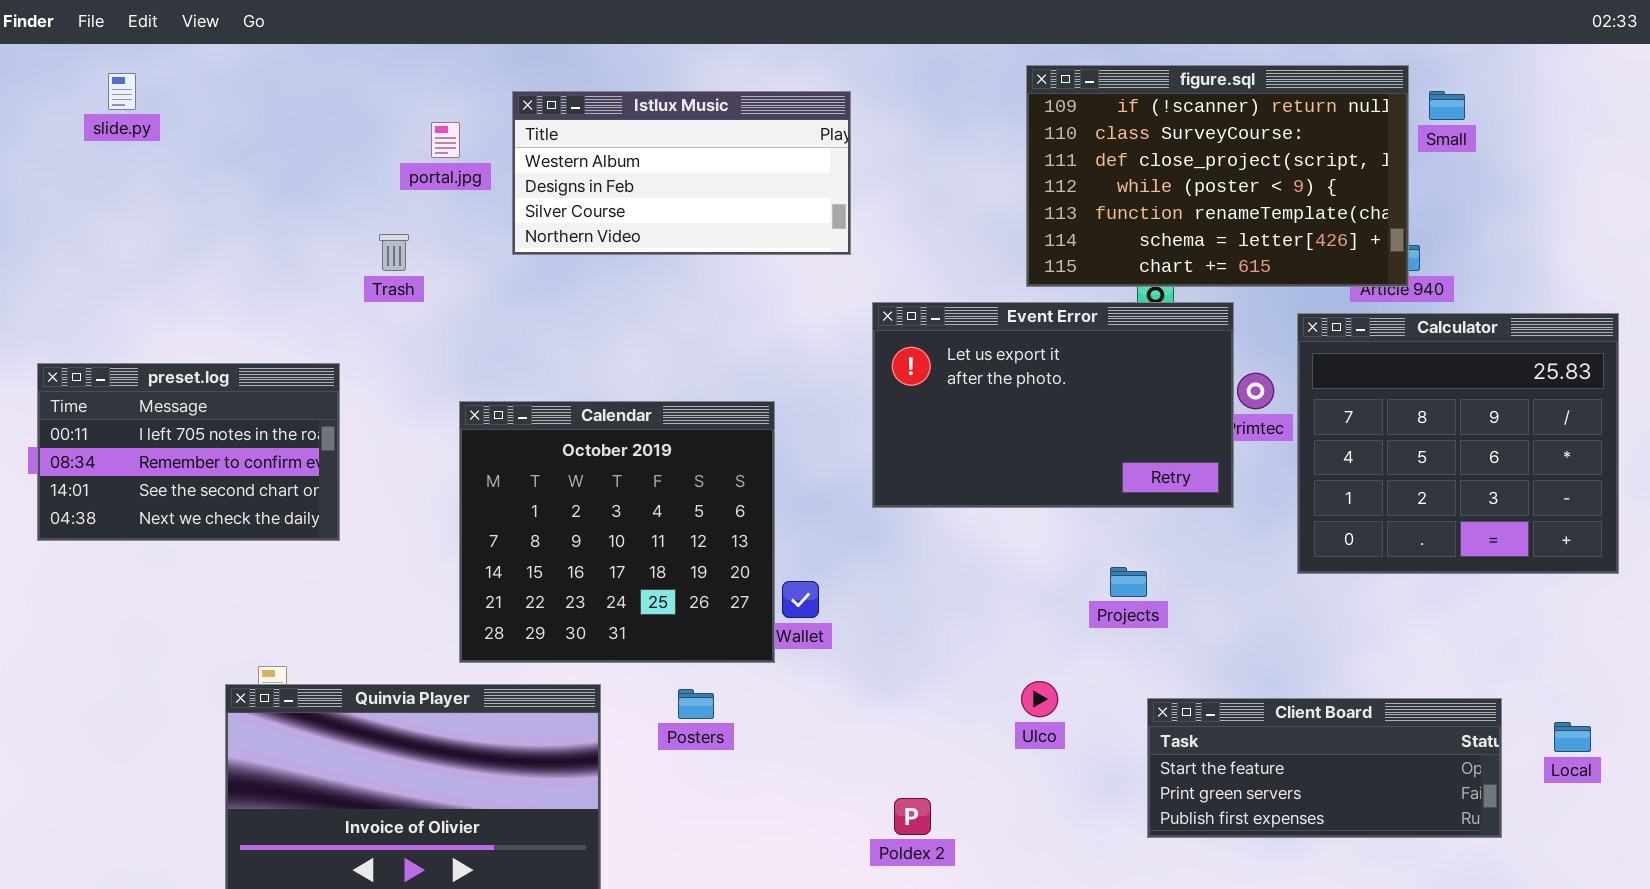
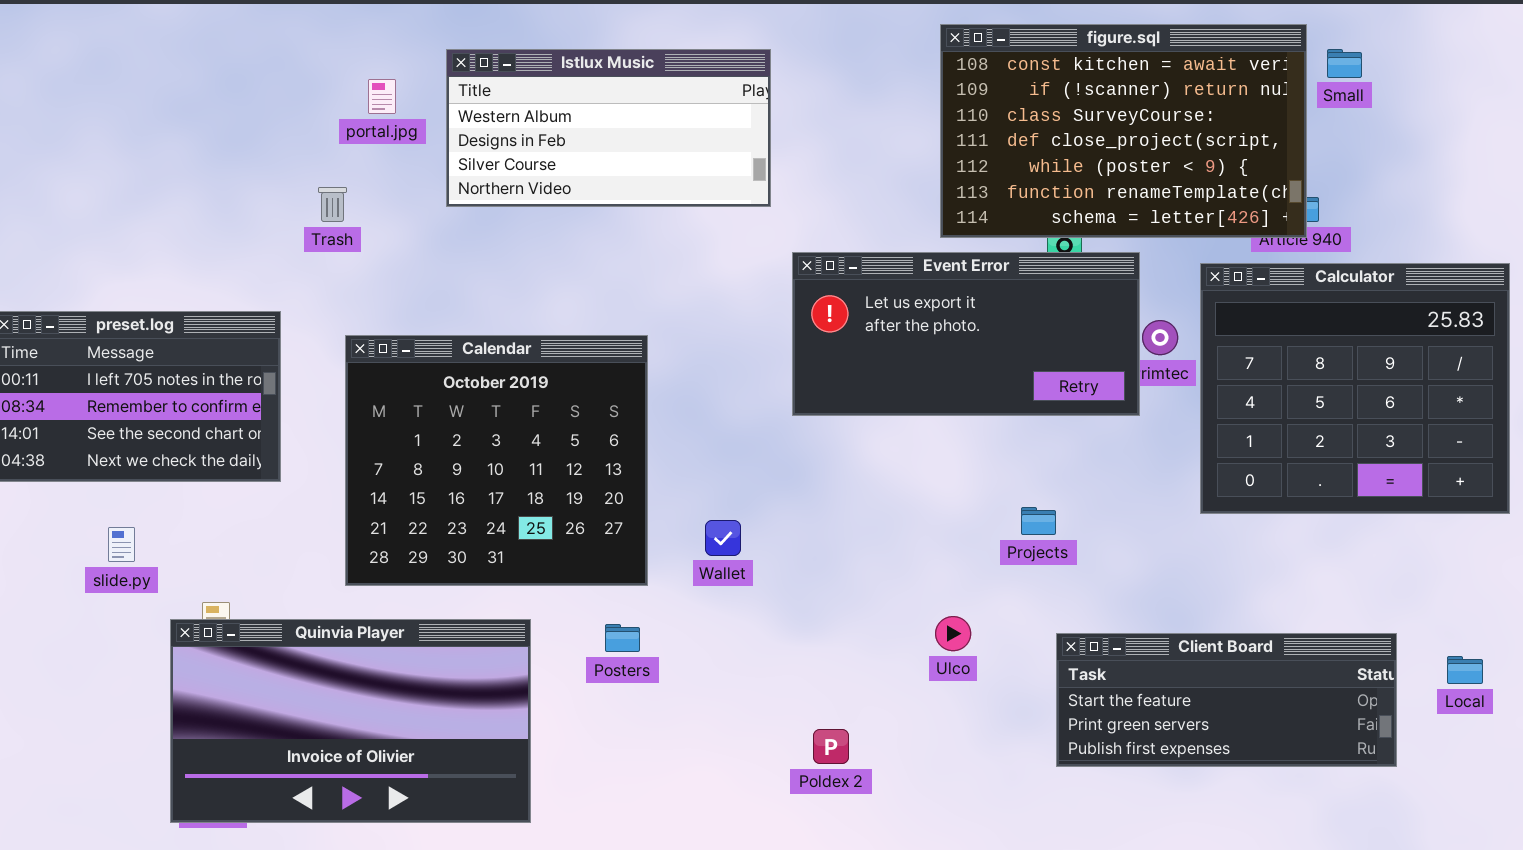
figure.sql: [1026,65,1409,287] -> [940,24,1307,238], scrolled up 1 row
slide.py: [108,73,136,110] -> [108,527,135,562], moved
Event Error: [872,302,1234,508] -> [792,252,1140,416], resized
Calendar: [459,401,775,663] -> [345,335,648,586], moved

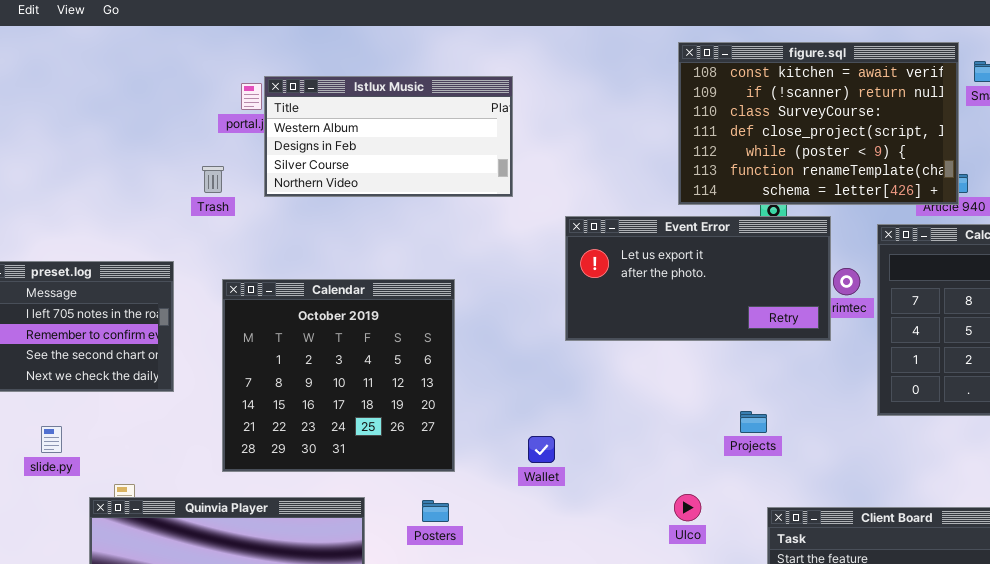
Istlux Music: [446,49,771,207] -> [264,76,513,197], moved
Wallet: [705,520,741,556] -> [528,436,555,463], moved

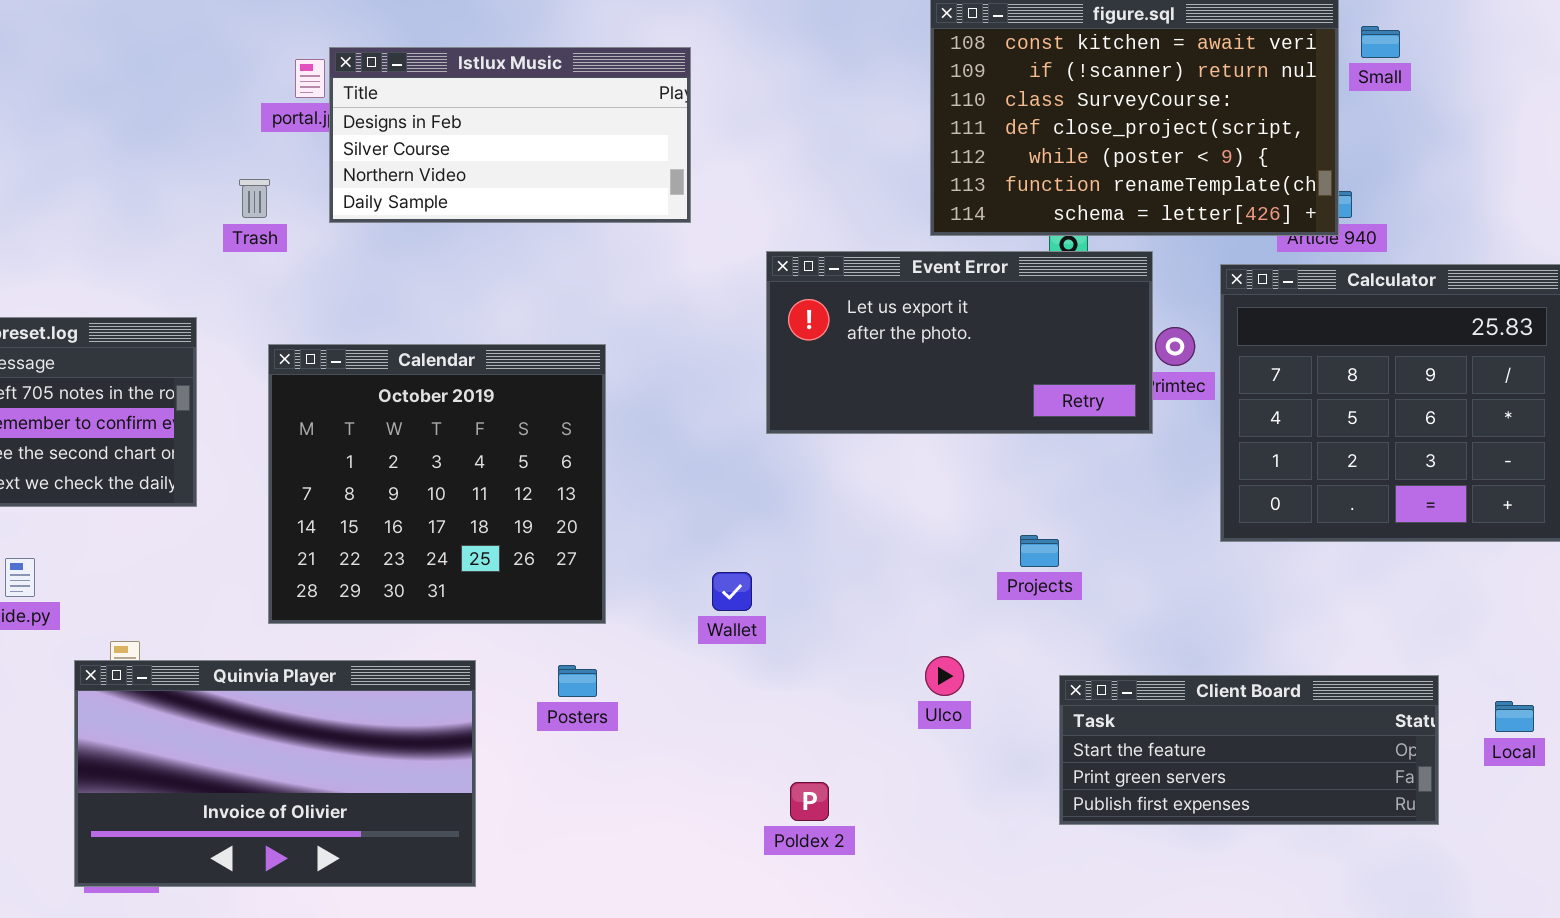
Istlux Music: [264,76,513,197] -> [329,47,691,223], scrolled down 1 row

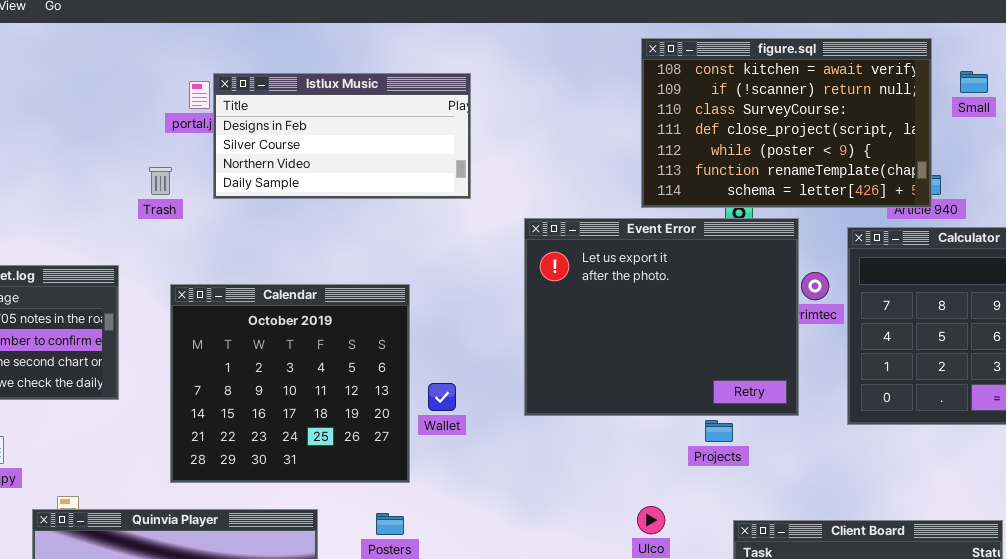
Small: [1361,26,1400,58] -> [960,71,988,93], moved
Event Error: [766,251,1153,434] -> [524,218,799,416], resized
Wallet: [712,572,752,611] -> [428,383,456,411], moved

